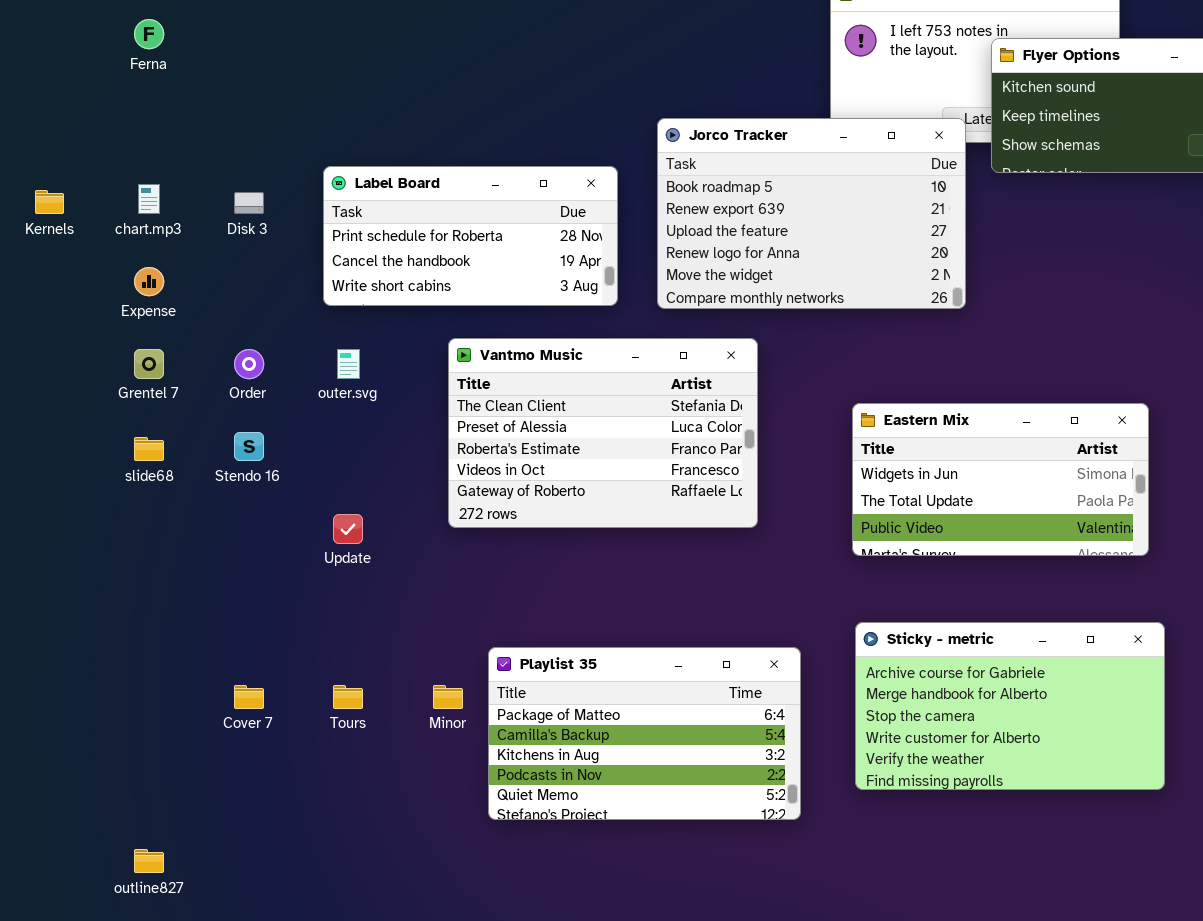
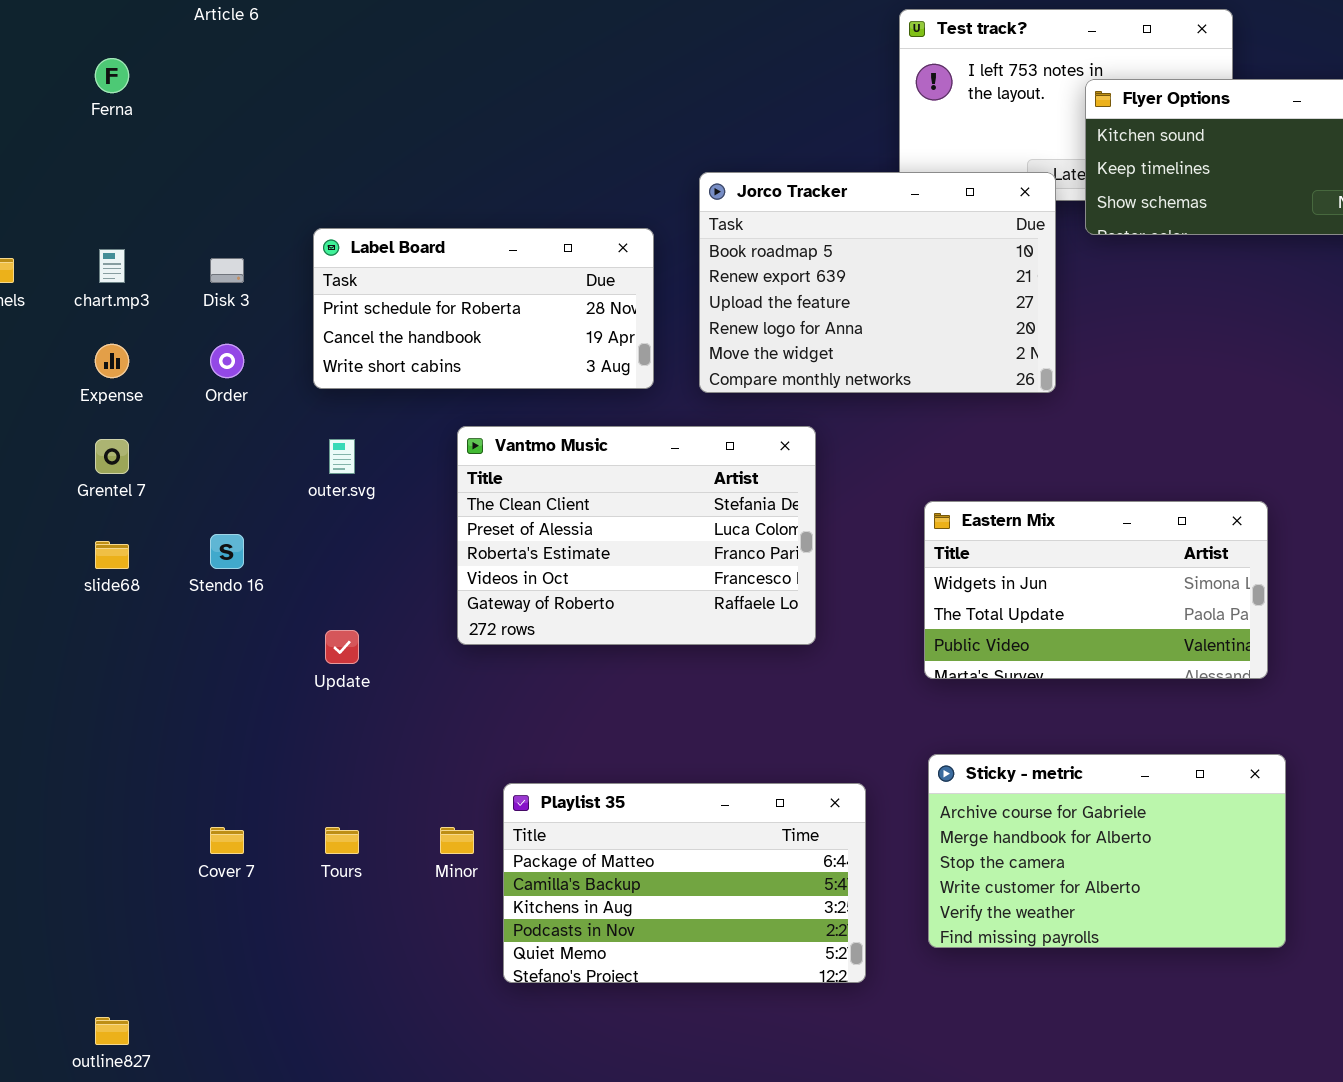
Order: [234,349,264,379] -> [210,344,244,378], moved

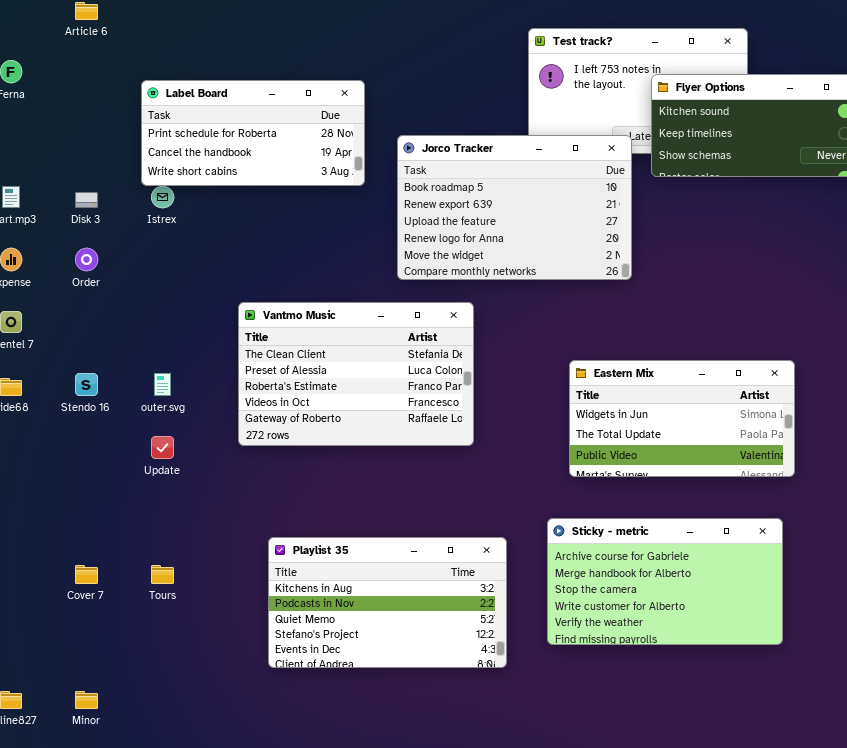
Label Board: [313,228,654,389] -> [141,80,365,186], moved
outer.svg: [329,439,355,474] -> [154,373,171,396], moved
Eastern Mix: [924,501,1268,679] -> [569,360,795,477], moved
Playlist 35: [503,783,866,983] -> [268,537,507,668], scrolled down 2 rows
Minor: [440,827,474,854] -> [75,691,98,709], moved

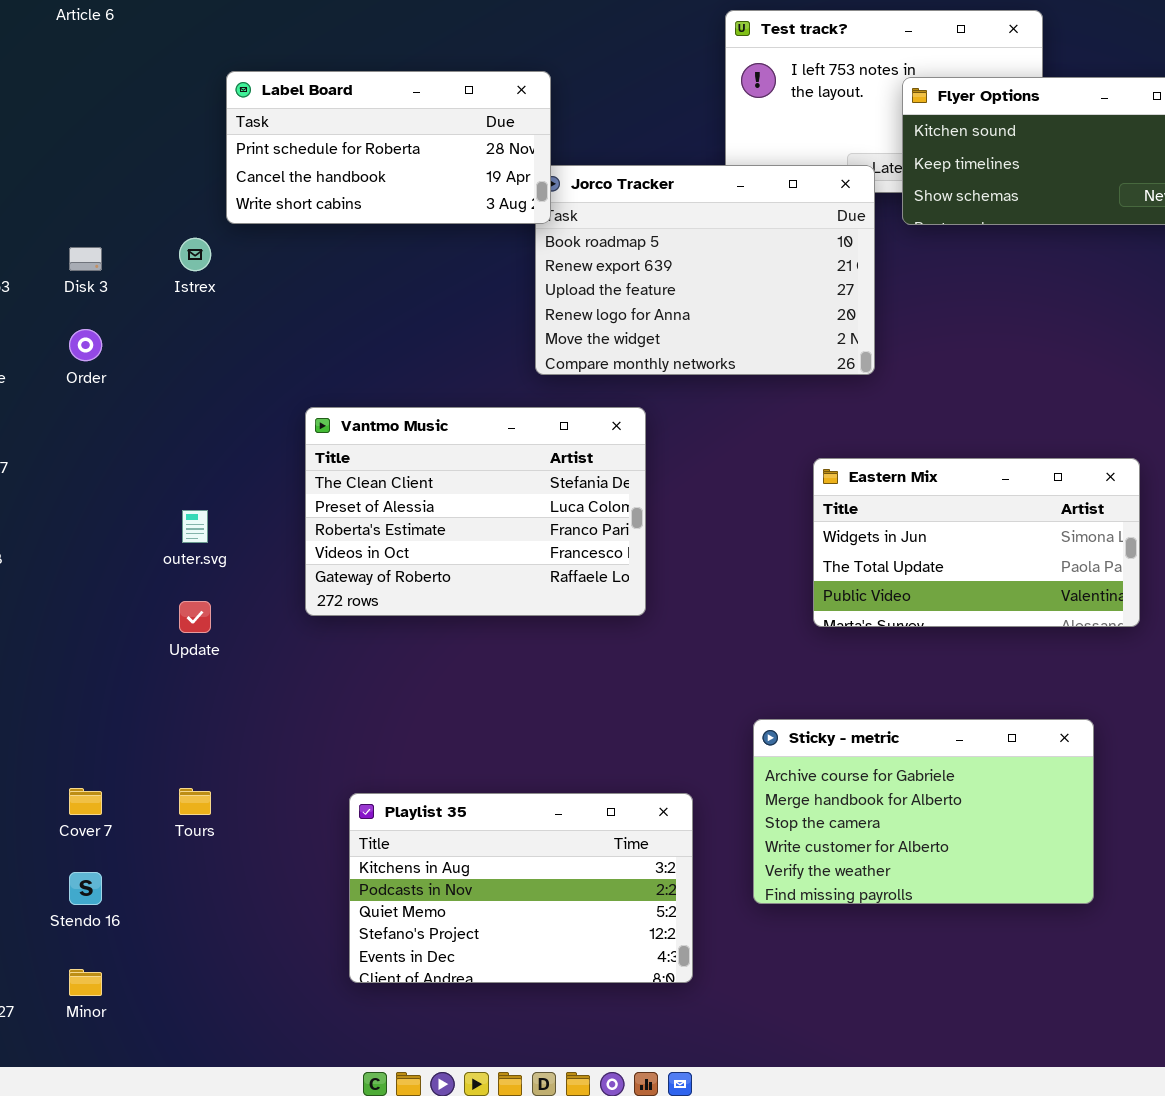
Label Board: [141,80,365,186] -> [226,71,551,224], moved
Eastern Mix: [569,360,795,477] -> [813,458,1140,627], moved
Stendo 16: [75,373,98,396] -> [69,872,102,905], moved
Playlist 35: [268,537,507,668] -> [349,793,693,983], moved

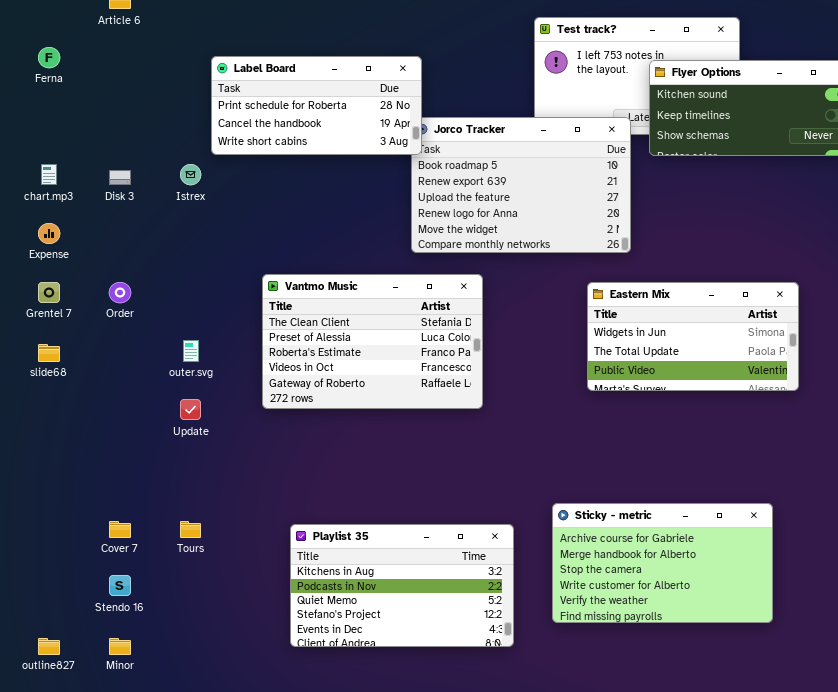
Order: [69,329,102,361] -> [109,282,131,303], moved
Eastern Mix: [813,458,1140,627] -> [587,282,799,391], moved
Sticky - metric: [753,719,1094,904] -> [552,503,773,623], moved

